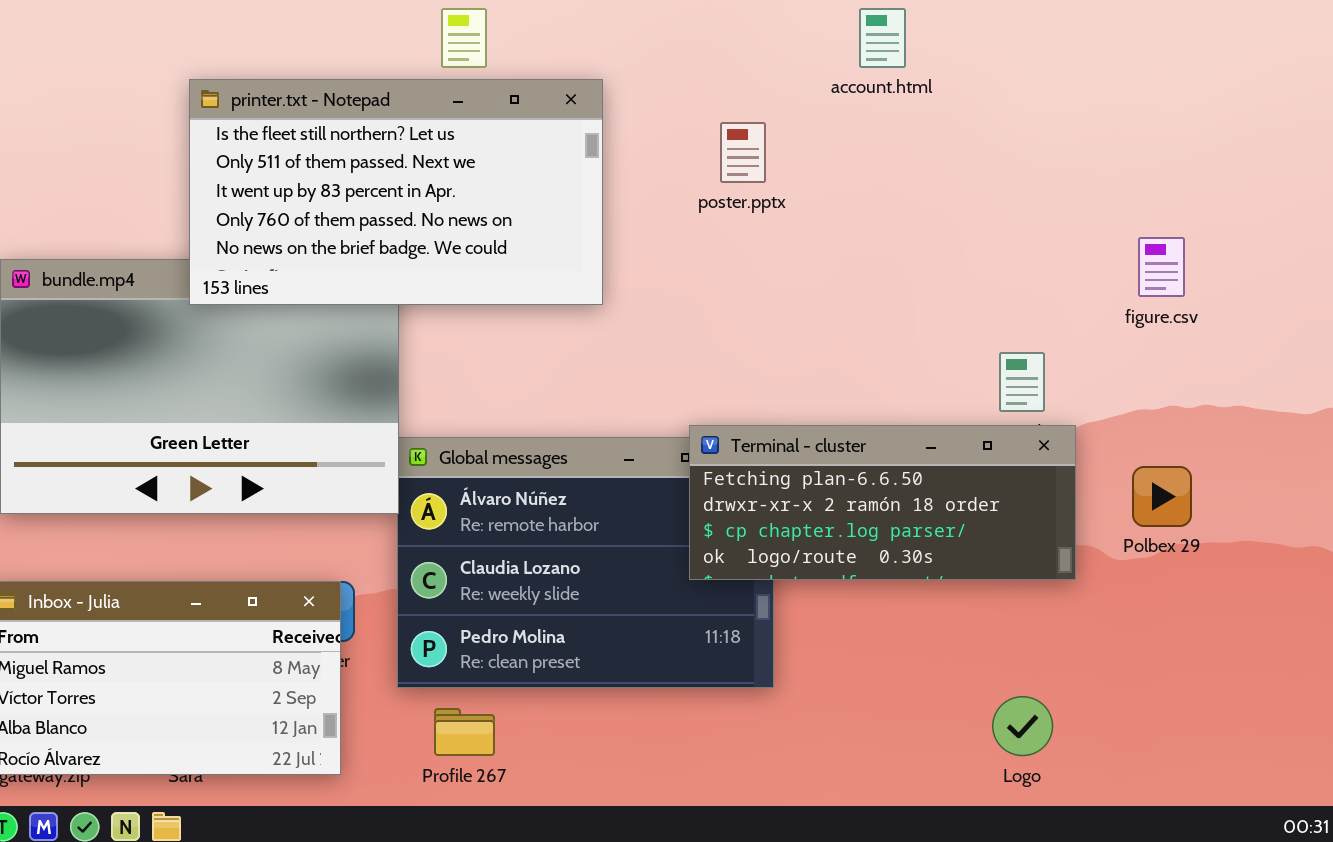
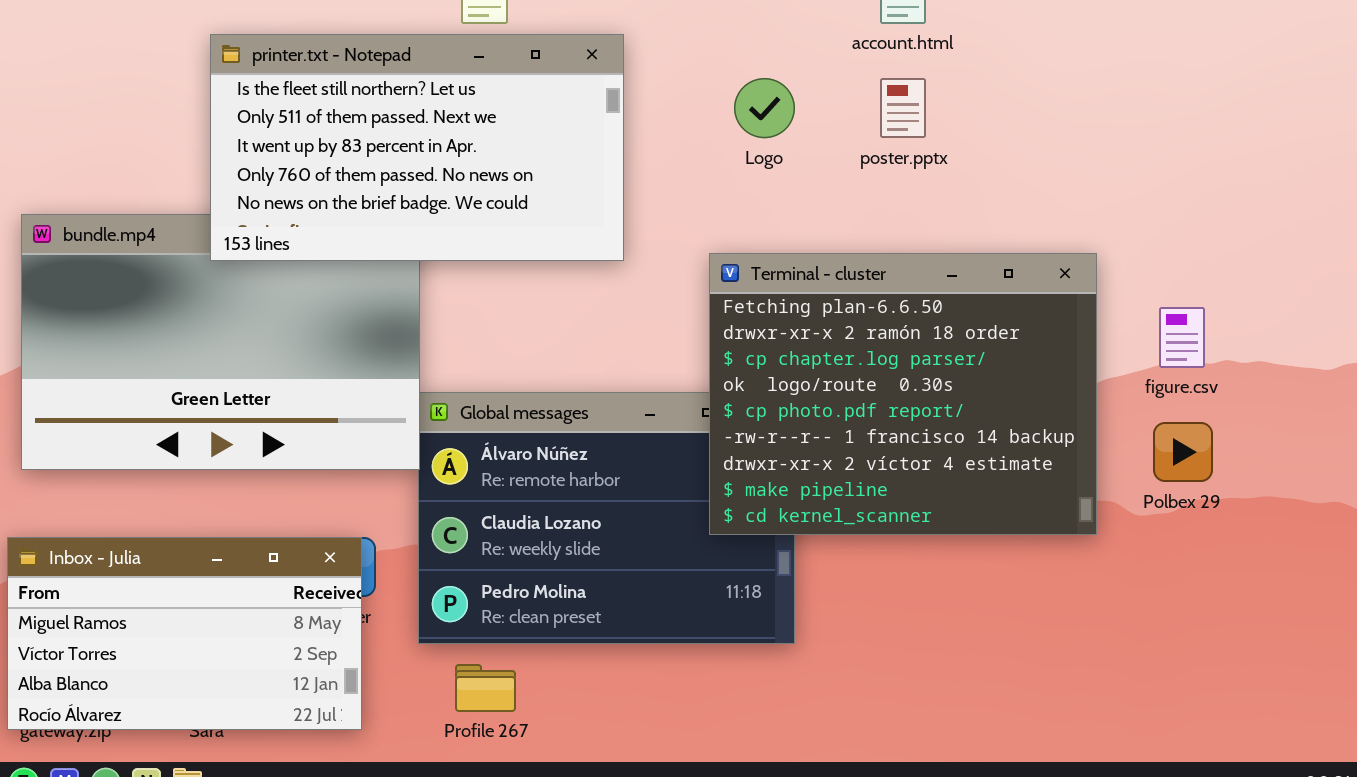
poster.pptx: [720,122,766,183] -> [880,78,926,138], moved
figure.csv: [1138,237,1185,297] -> [1159,307,1205,368], moved
Terminal - cluster: [689,425,1076,580] -> [709,253,1097,535], resized
Logo: [992,696,1053,756] -> [734,78,795,138], moved

